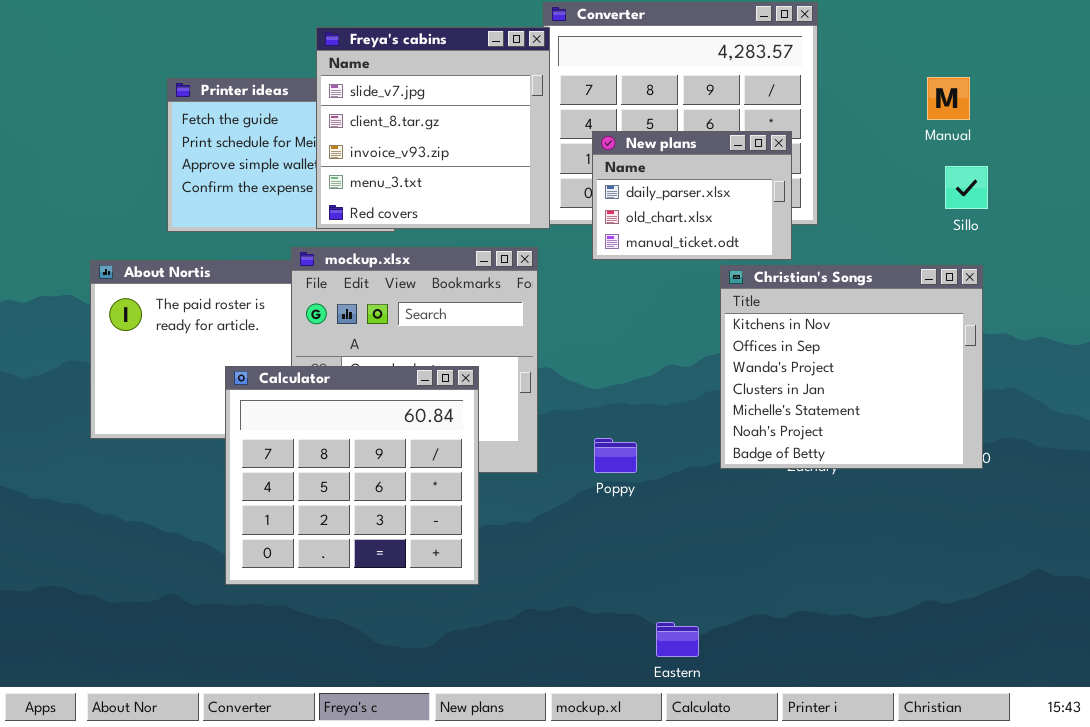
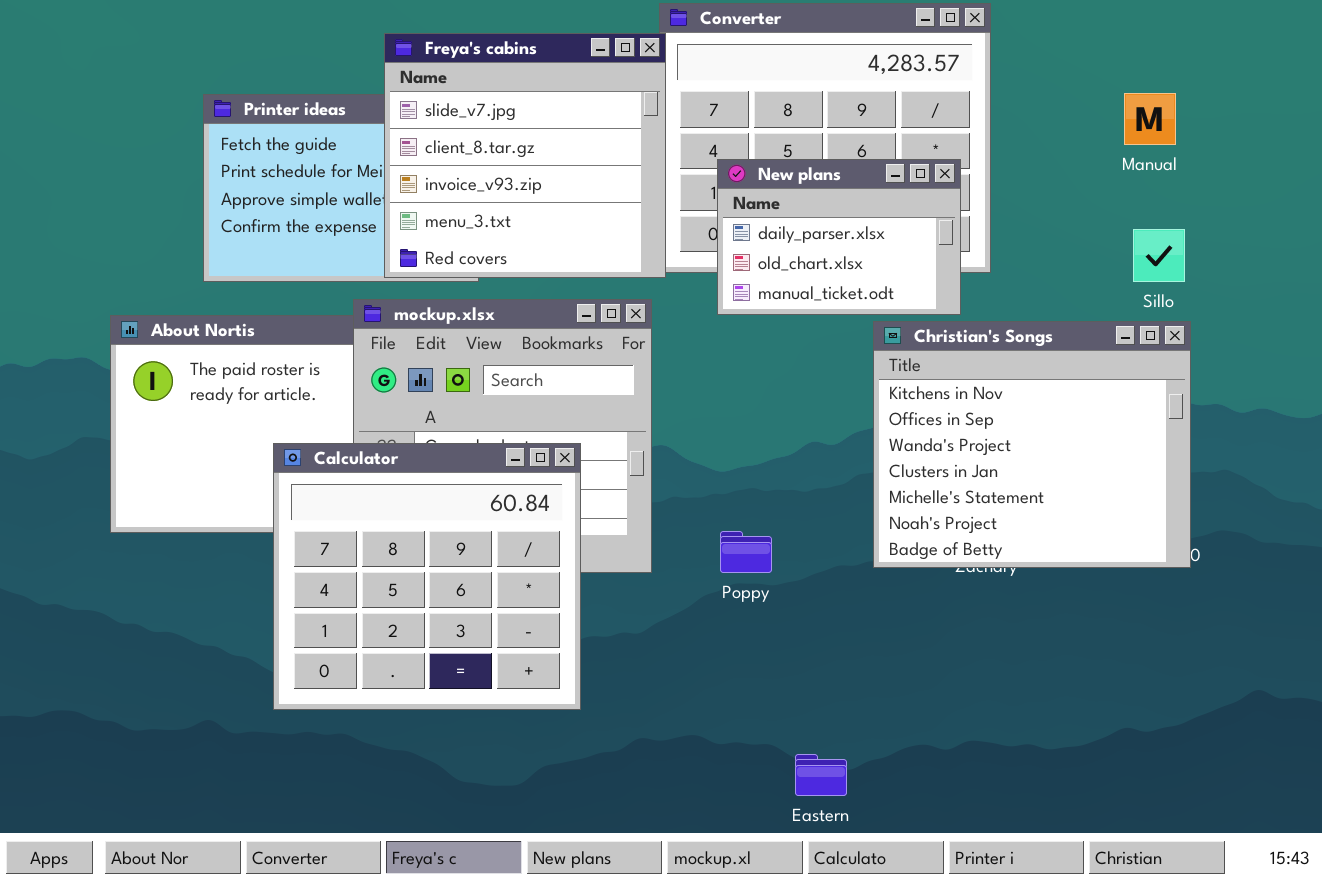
Sillo: [945,166,988,209] -> [1133,229,1185,282], moved

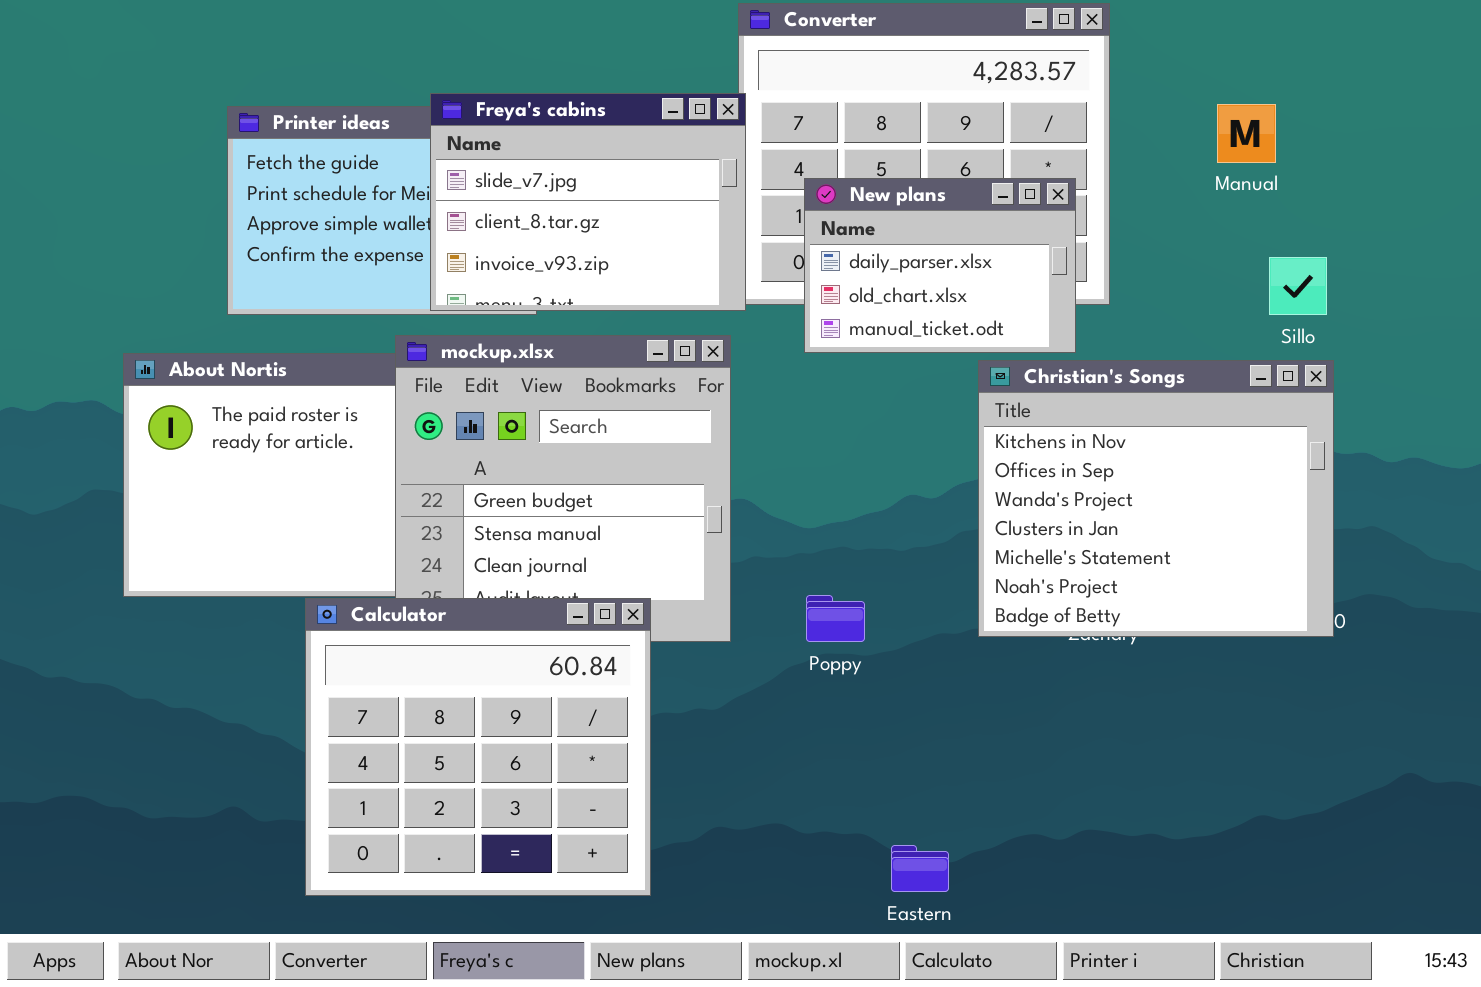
Freya's cabins: [384,33,666,278] -> [430,93,746,311], resized
Manual: [1124,93,1176,145] -> [1217,104,1276,163], moved
Calculator: [273,443,581,710] -> [305,598,651,896], moved

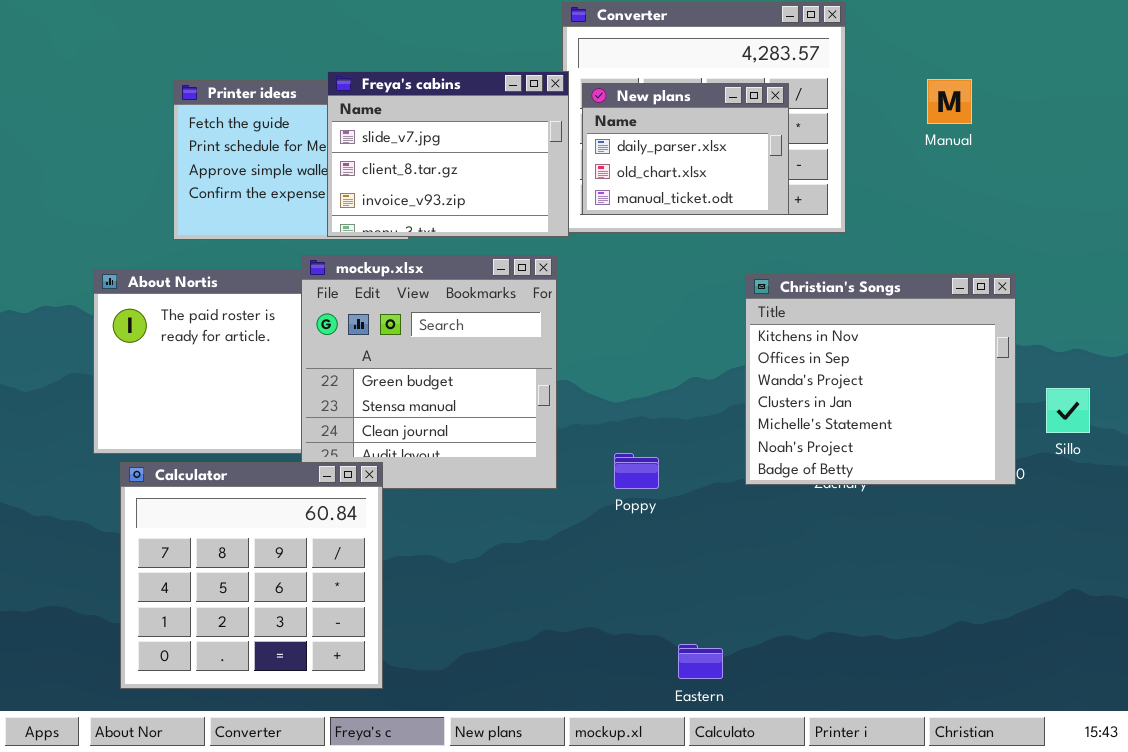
New plans: [804,178,1076,353] -> [582,83,789,215], moved
Sillo: [1269,257,1327,315] -> [1046,388,1090,433], moved
Calculator: [305,598,651,896] -> [120,462,383,689], moved

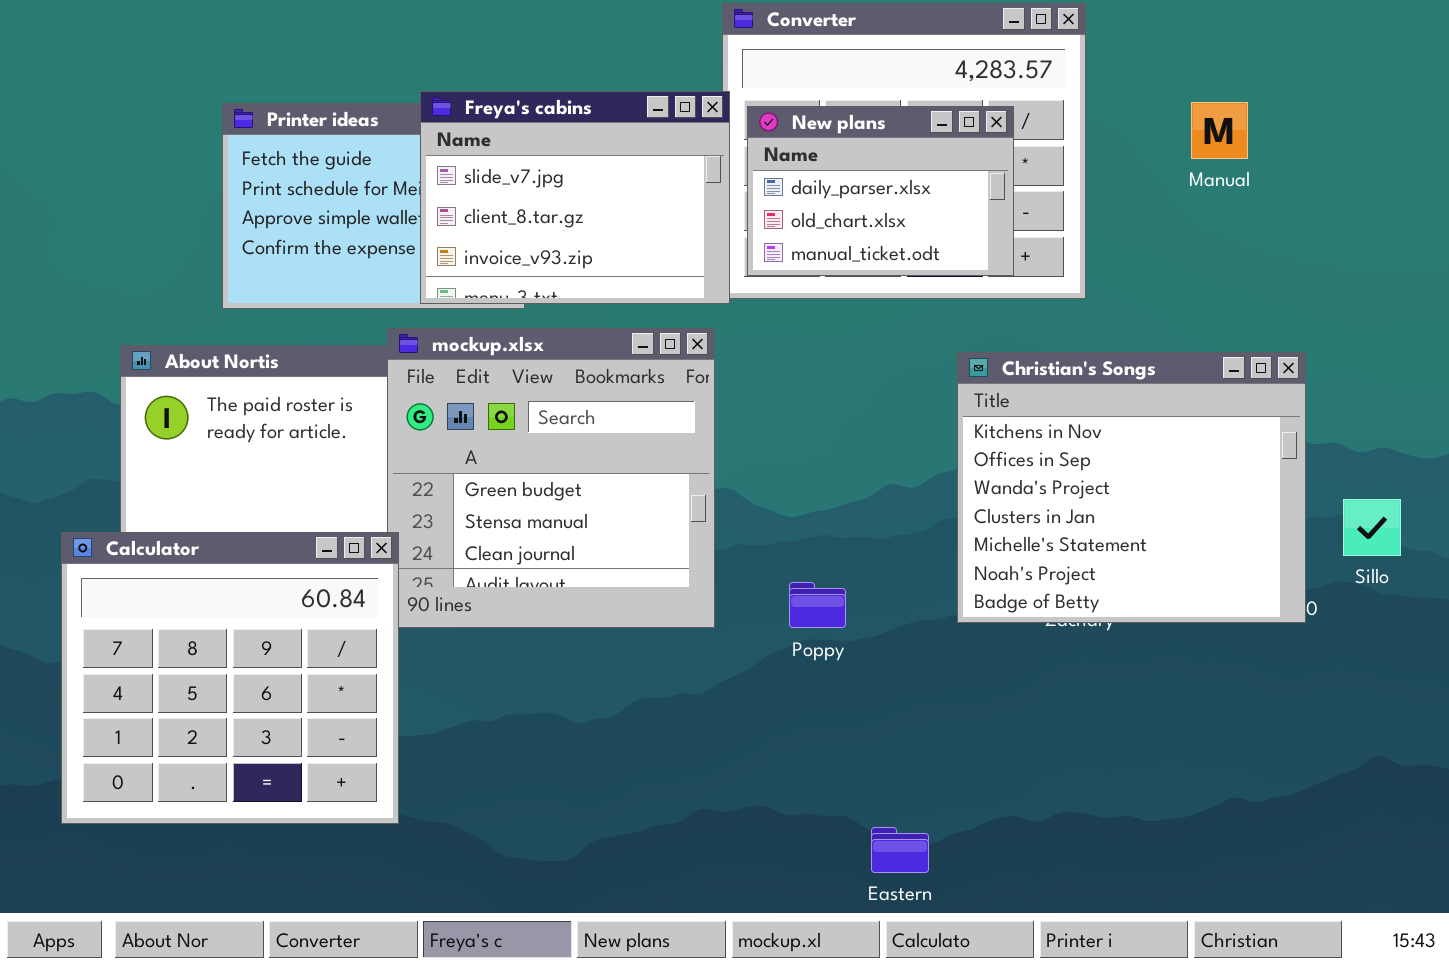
Calculator: [120,462,383,689] -> [61,532,399,824], moved

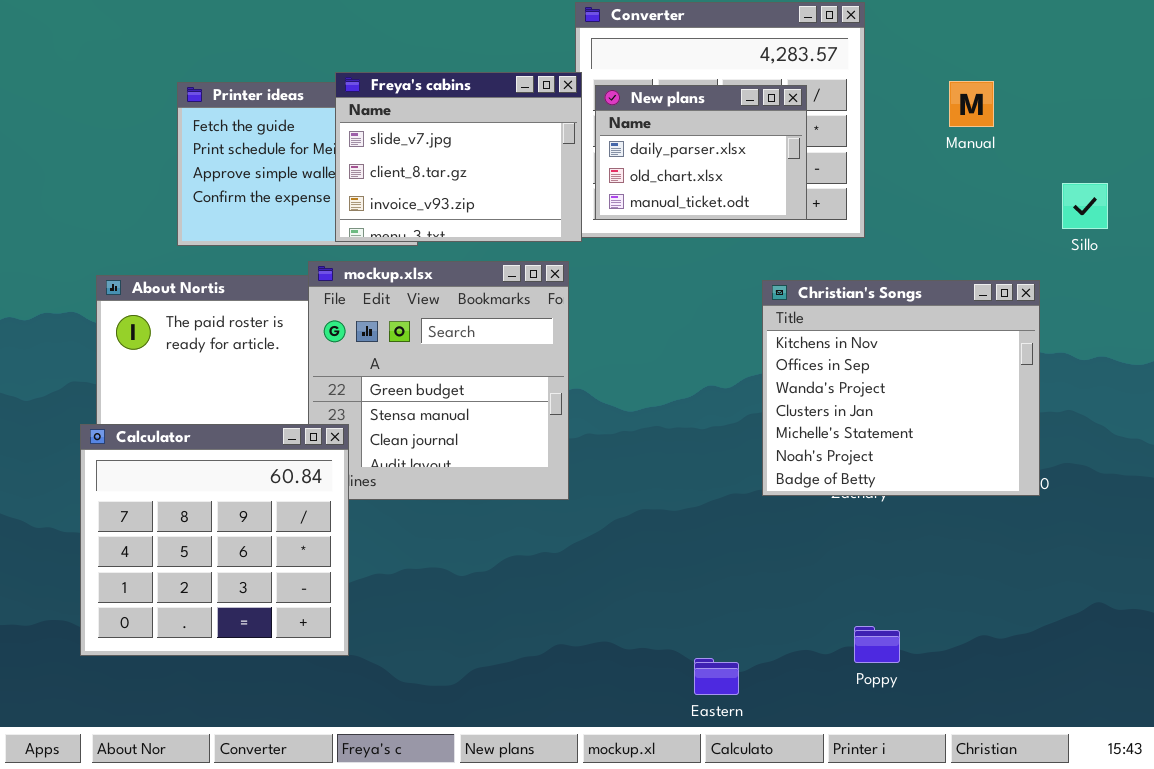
Sillo: [1343,499,1401,556] -> [1062,183,1108,229], moved
Calculator: [61,532,399,824] -> [80,424,349,656], moved
Poppy: [789,582,846,628] -> [854,626,900,663], moved

